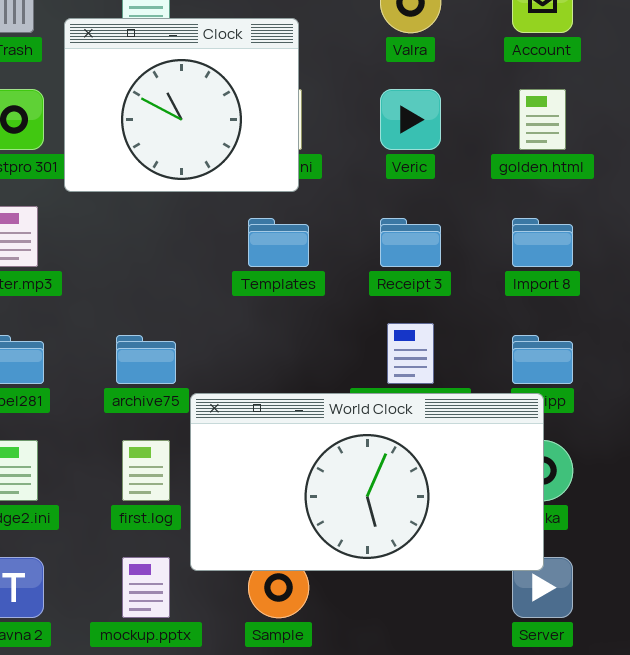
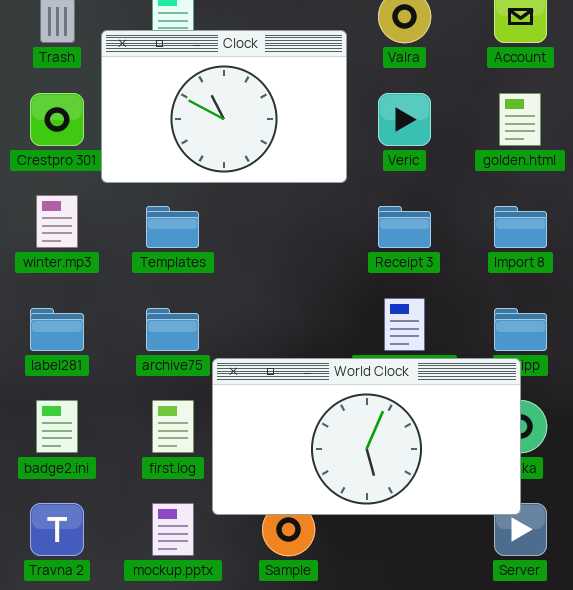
Clock: [64,18,299,192] -> [101,30,347,183], resized
Templates: [248,218,309,267] -> [146,206,199,248], moved

